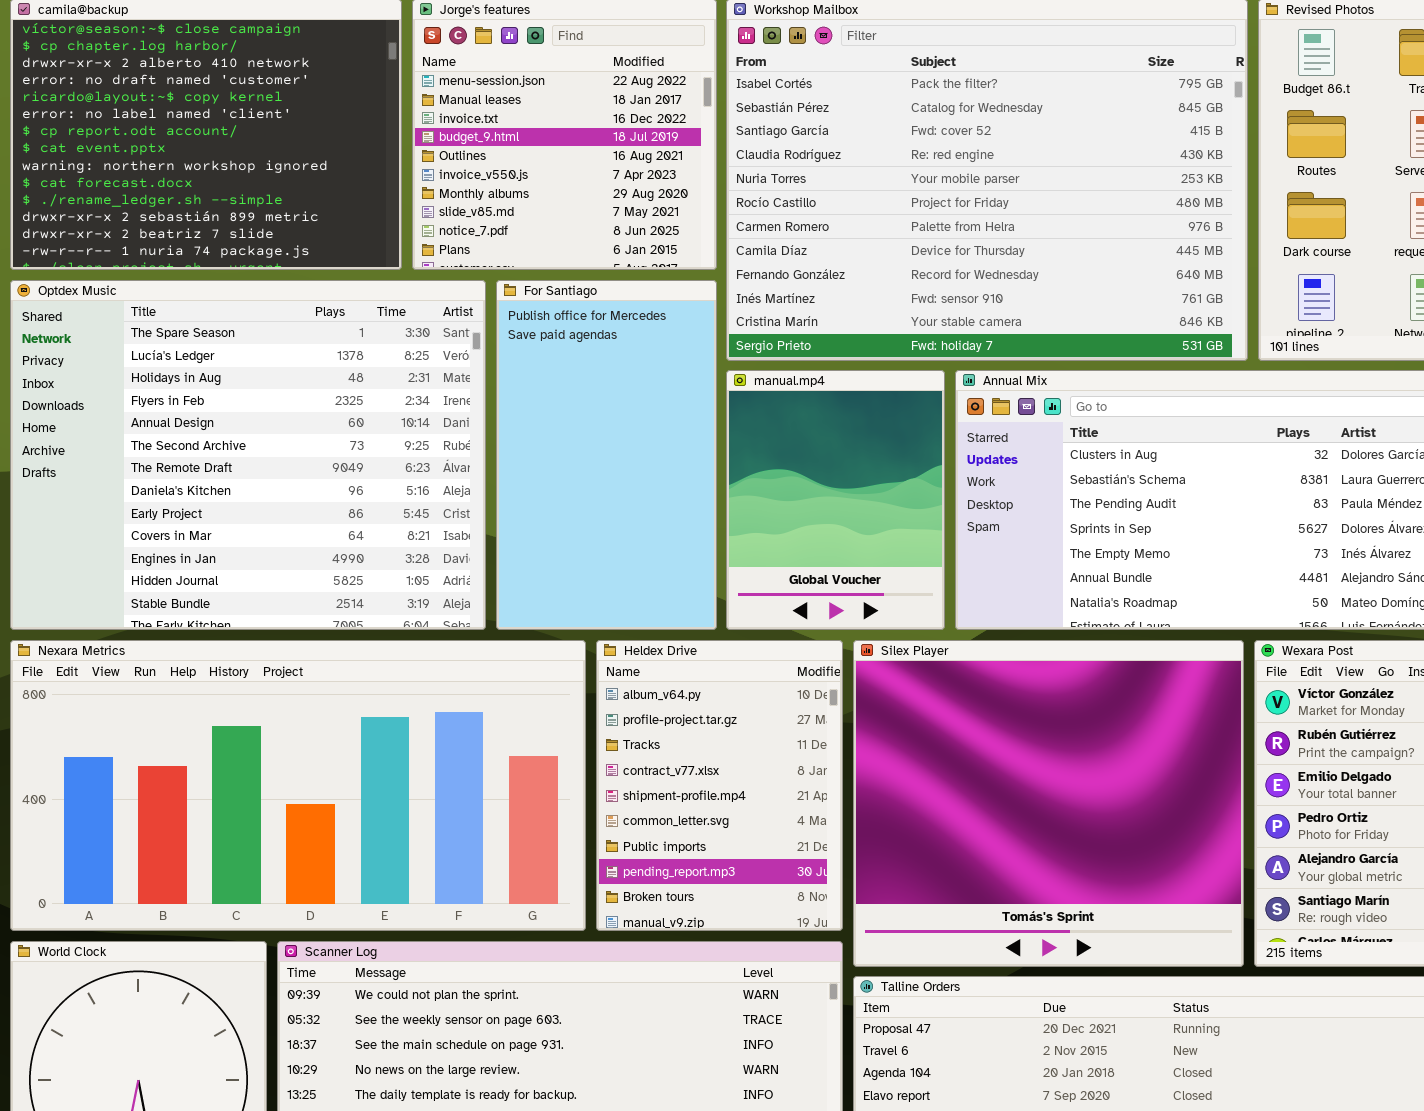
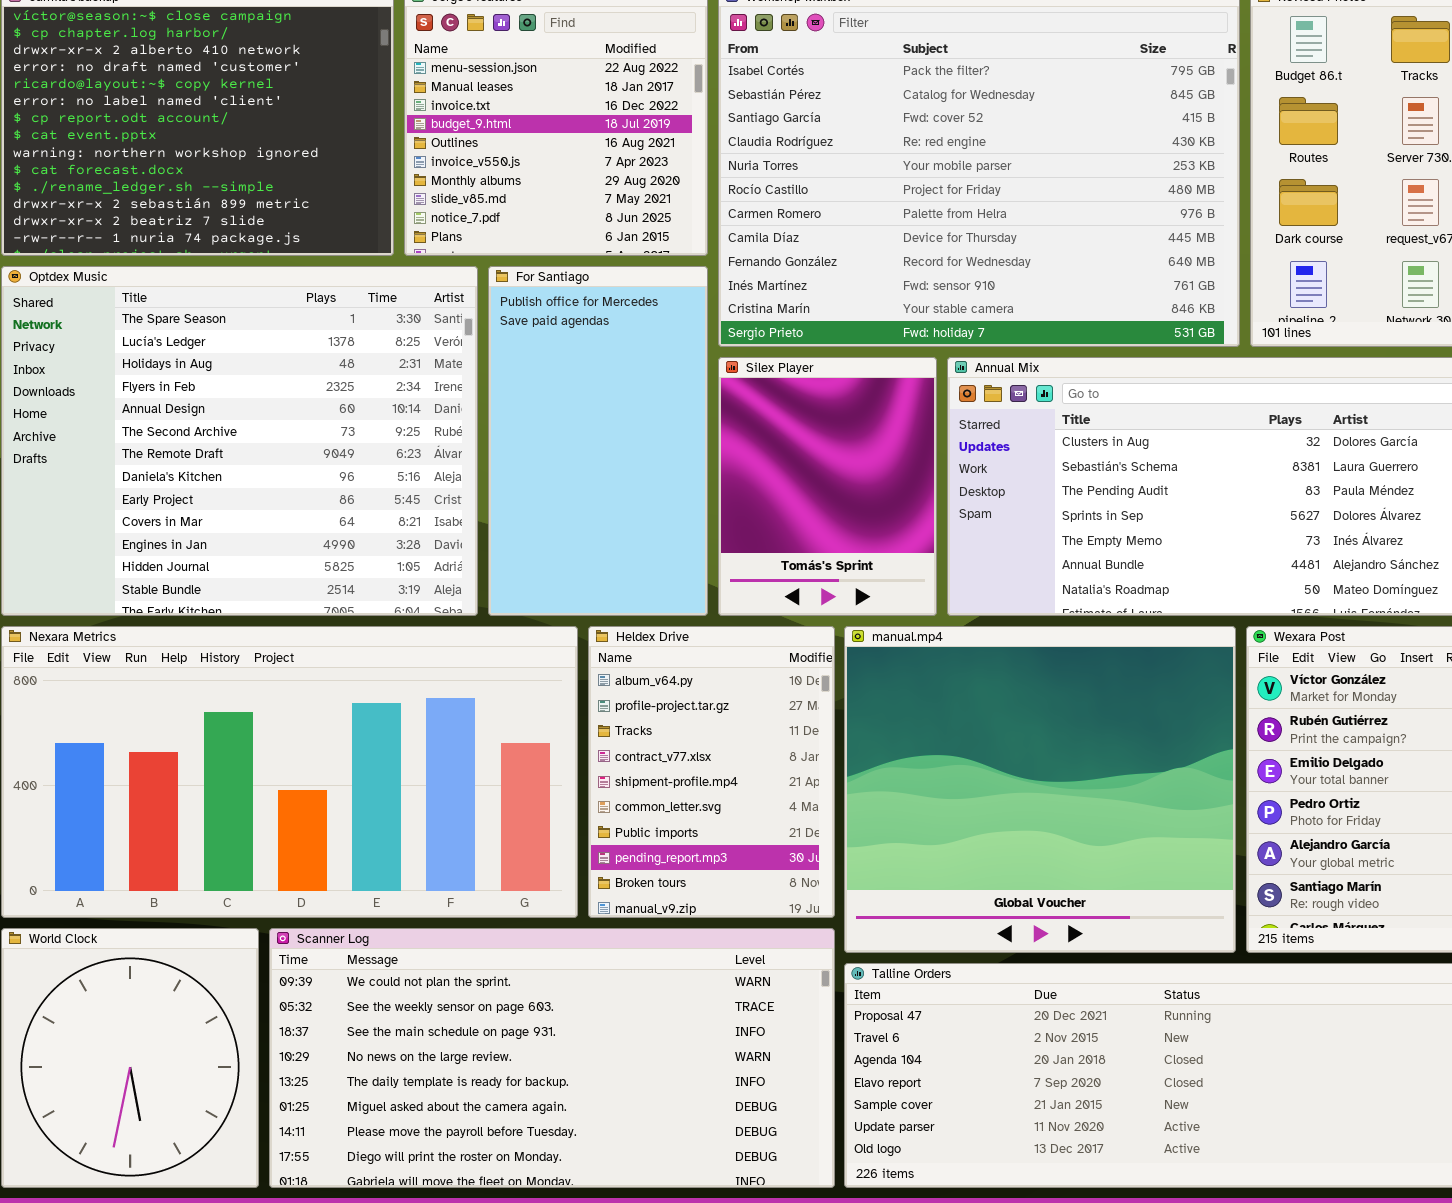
manual.mp4: [726,370,945,630] -> [844,626,1236,953], moved, resized
Silex Player: [853,640,1244,967] -> [718,357,937,616], moved, resized

